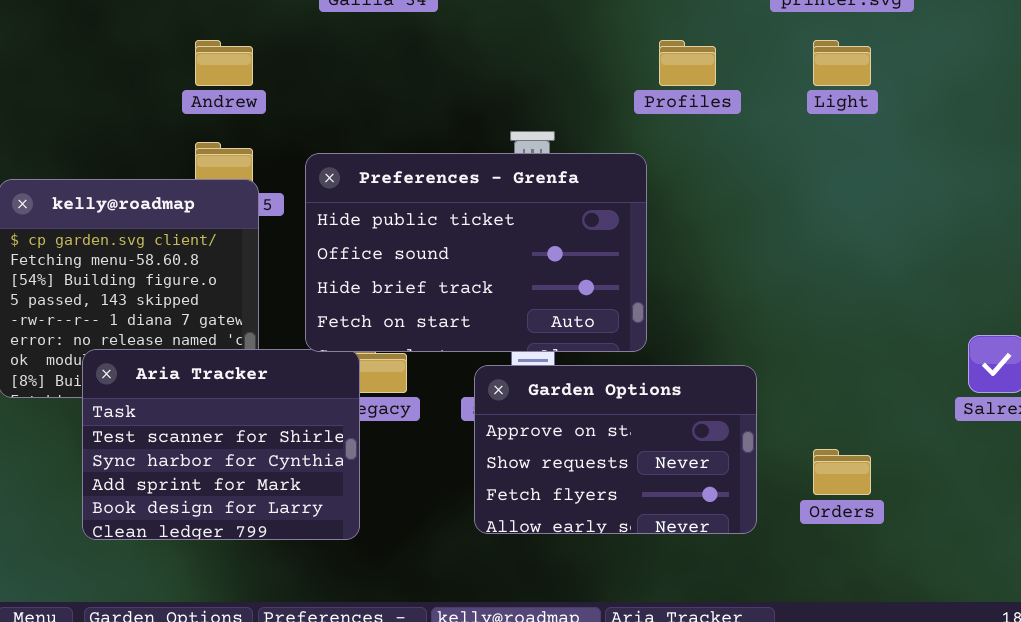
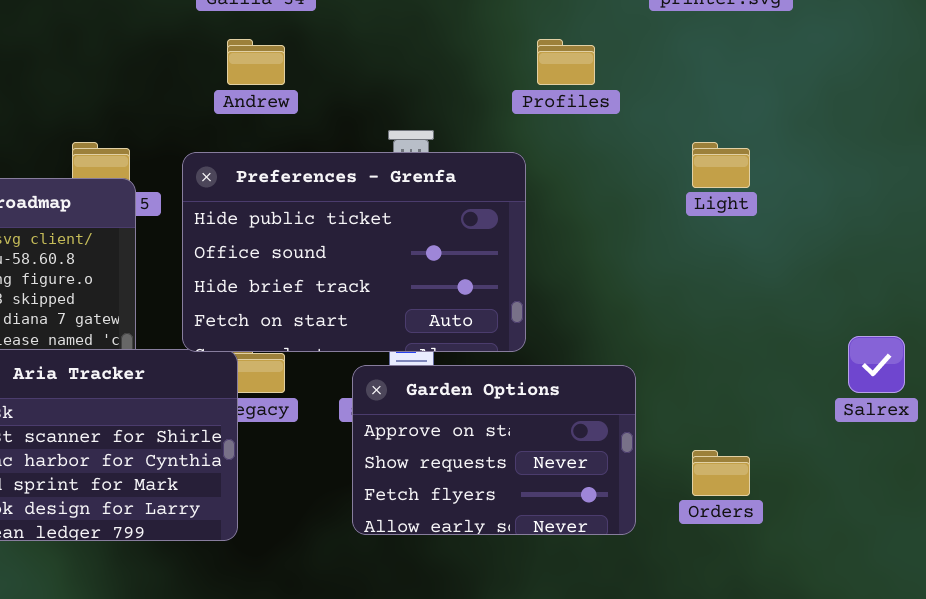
Andrew: [195,40,253,86] -> [227,39,285,85], moved
Light: [813,40,871,86] -> [692,142,750,188], moved

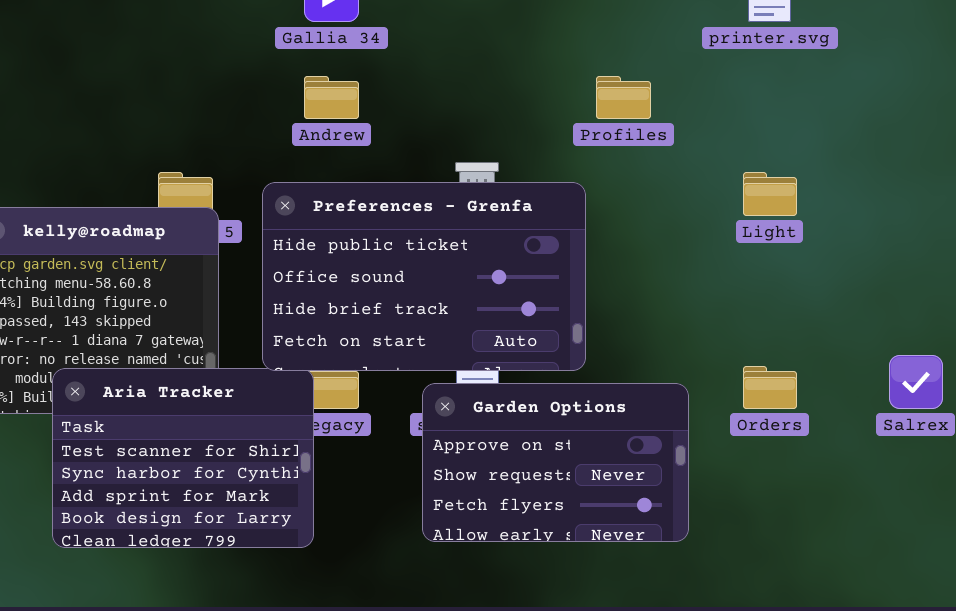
Orders: [692,450,750,496] -> [743,366,797,409], moved

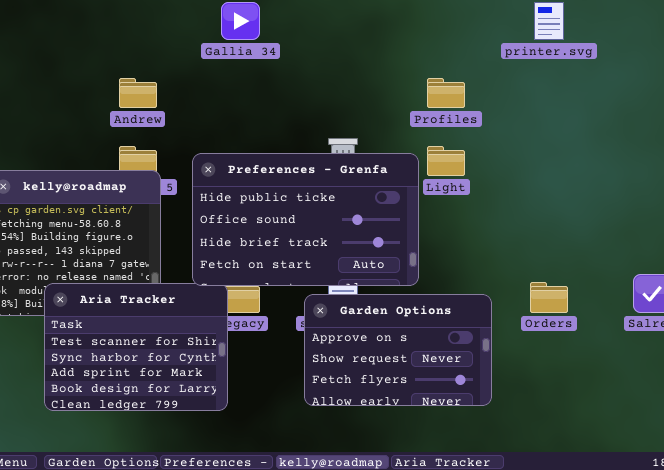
Andrew: [304,76,359,119] -> [119,78,157,108], moved
Light: [743,172,797,216] -> [427,146,465,176], moved

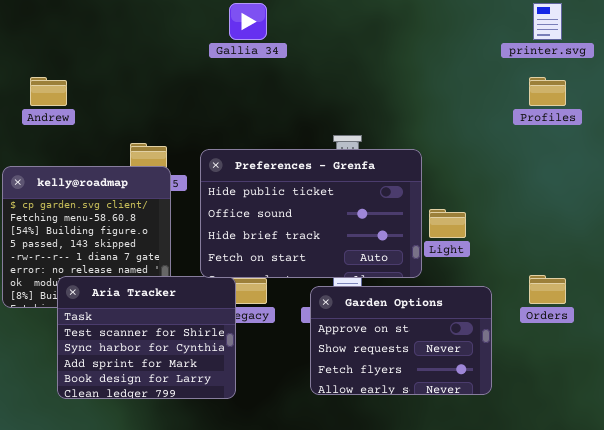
Andrew: [119,78,157,108] -> [30,77,67,106], moved
Profiles: [427,78,465,108] -> [529,77,566,106], moved
Light: [427,146,465,176] -> [429,209,466,238], moved

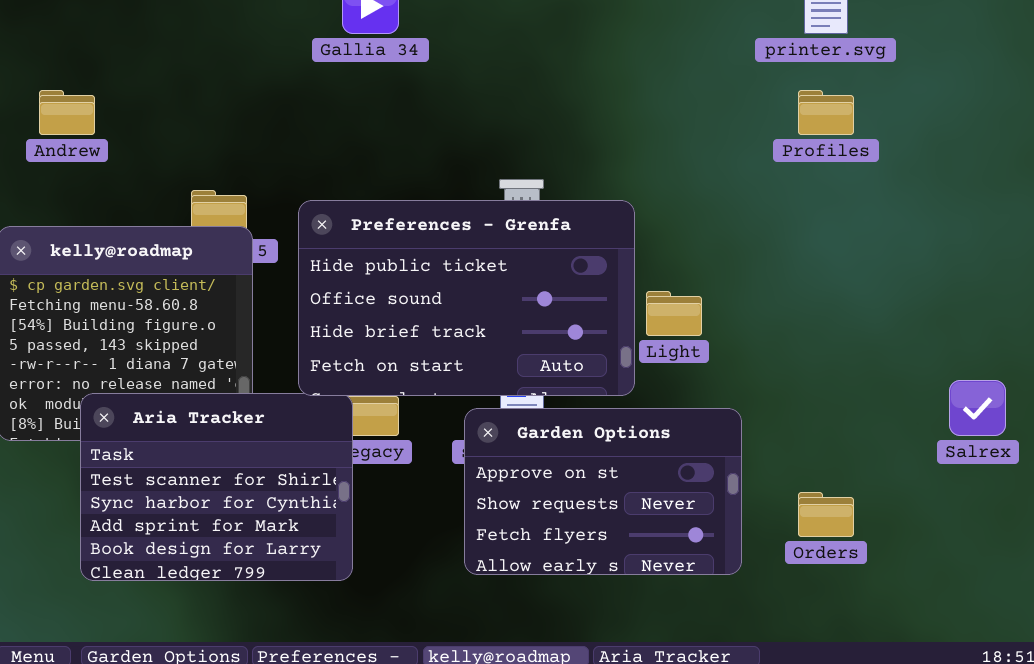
Orders: [529,275,566,304] -> [798,492,854,537], moved

